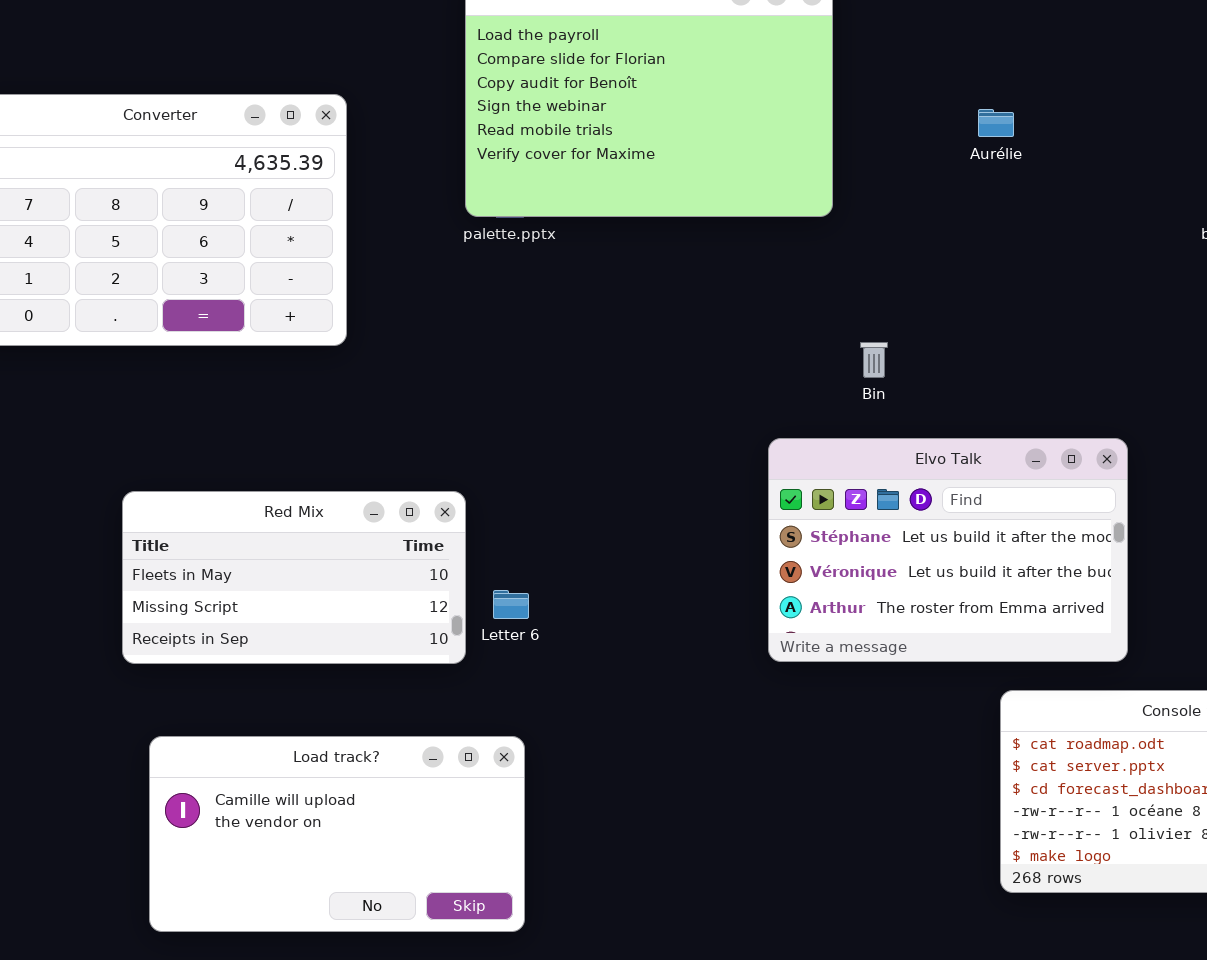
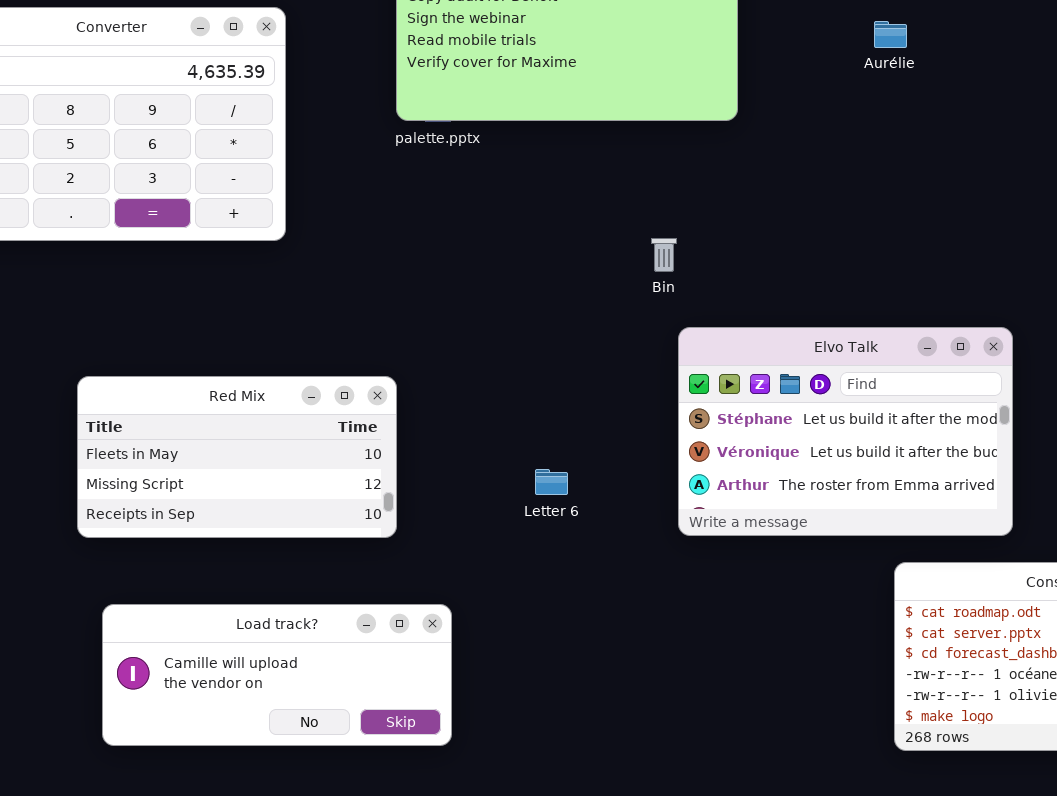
Bin: [860,342,888,378] -> [651,238,677,272], moved
Letter 6: [493,590,529,619] -> [535,469,568,495], moved
Load track?: [149,736,525,932] -> [102,604,452,746], resized

